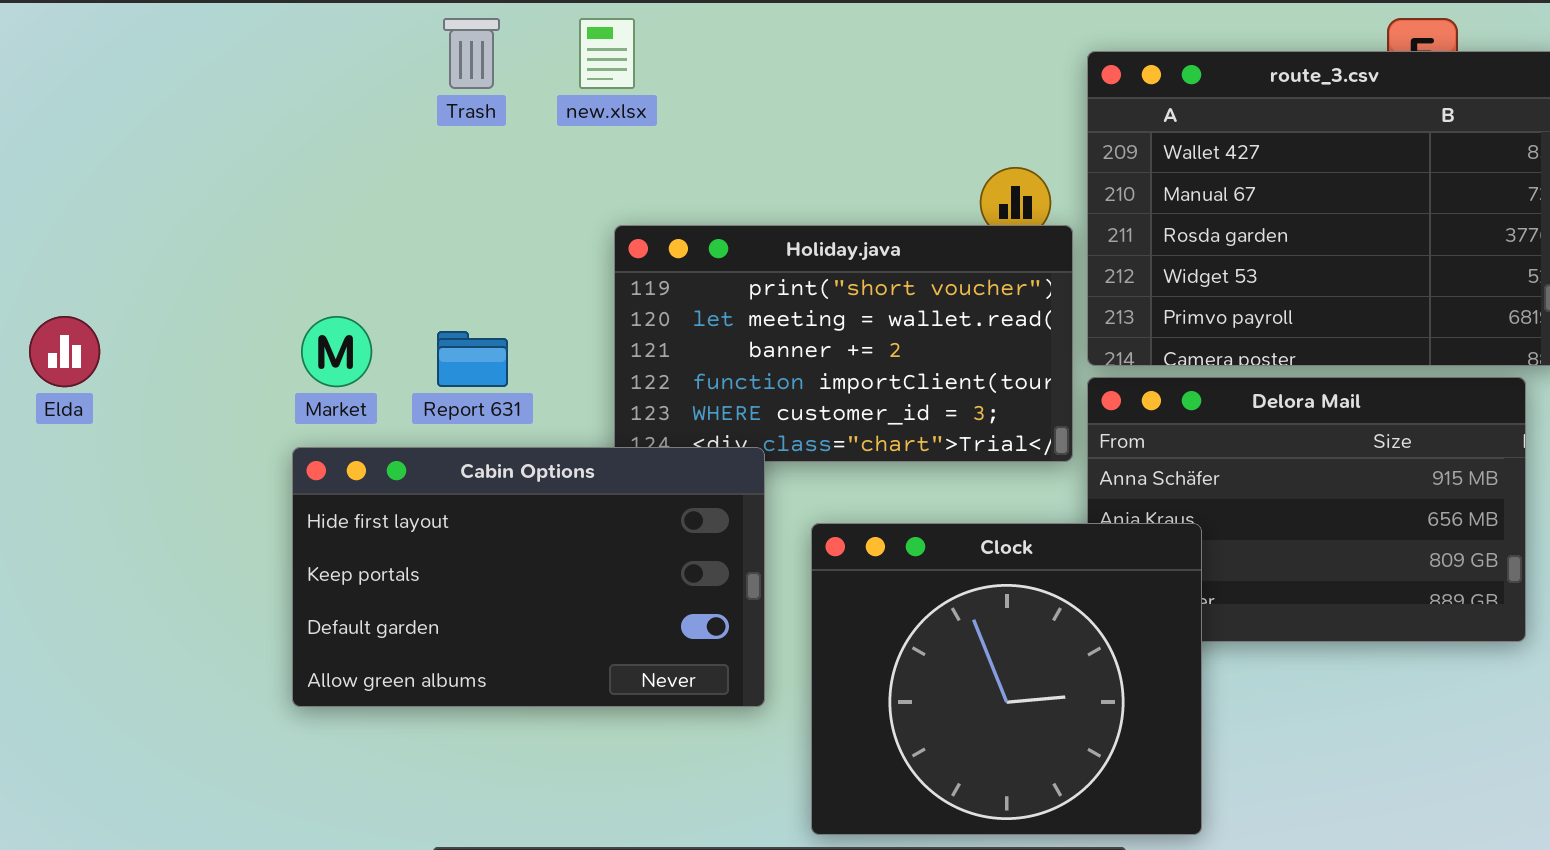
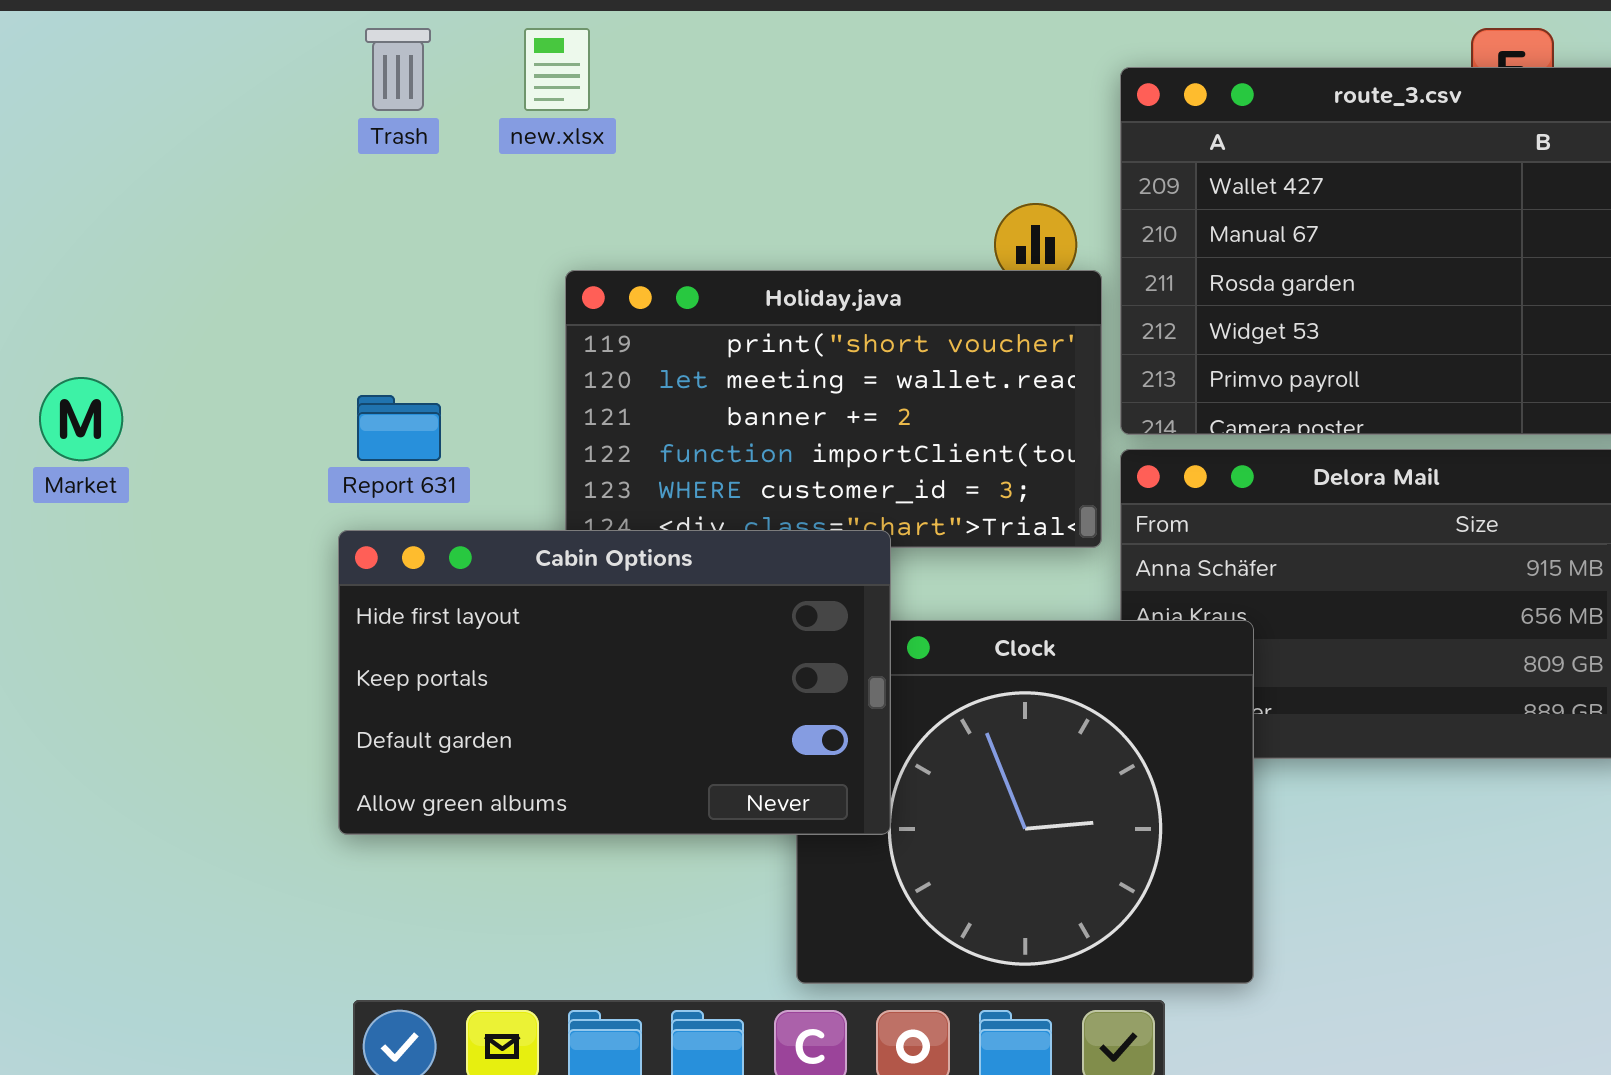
Market: [301,316,372,387] -> [39,377,123,461], moved
Cabin Options: [292,447,765,707] -> [338,530,891,835], moved

